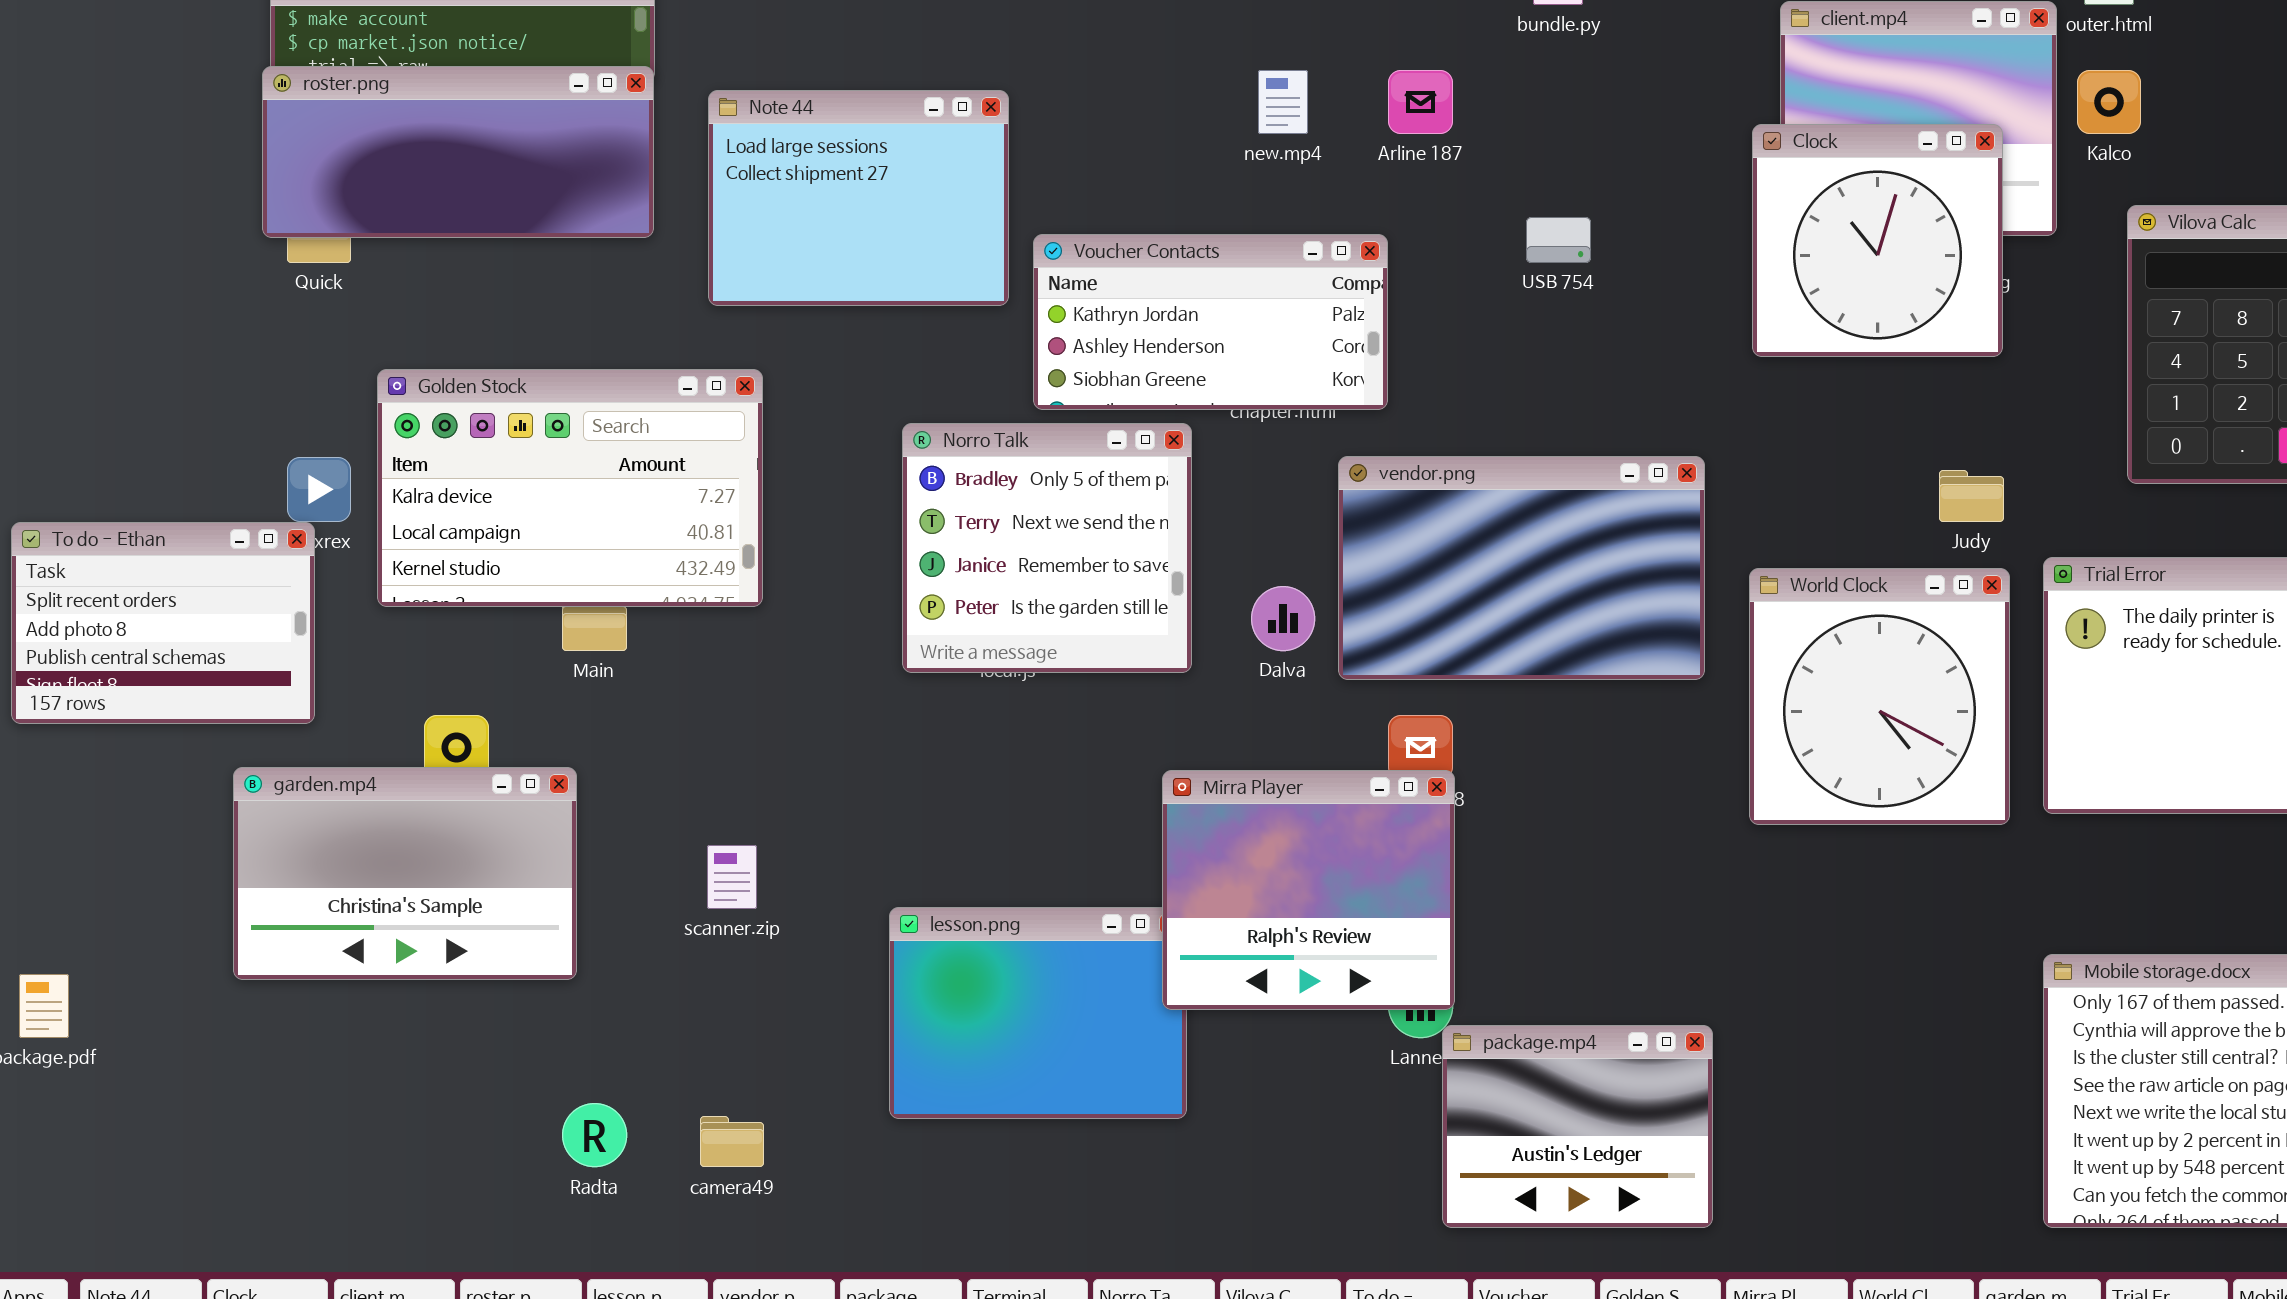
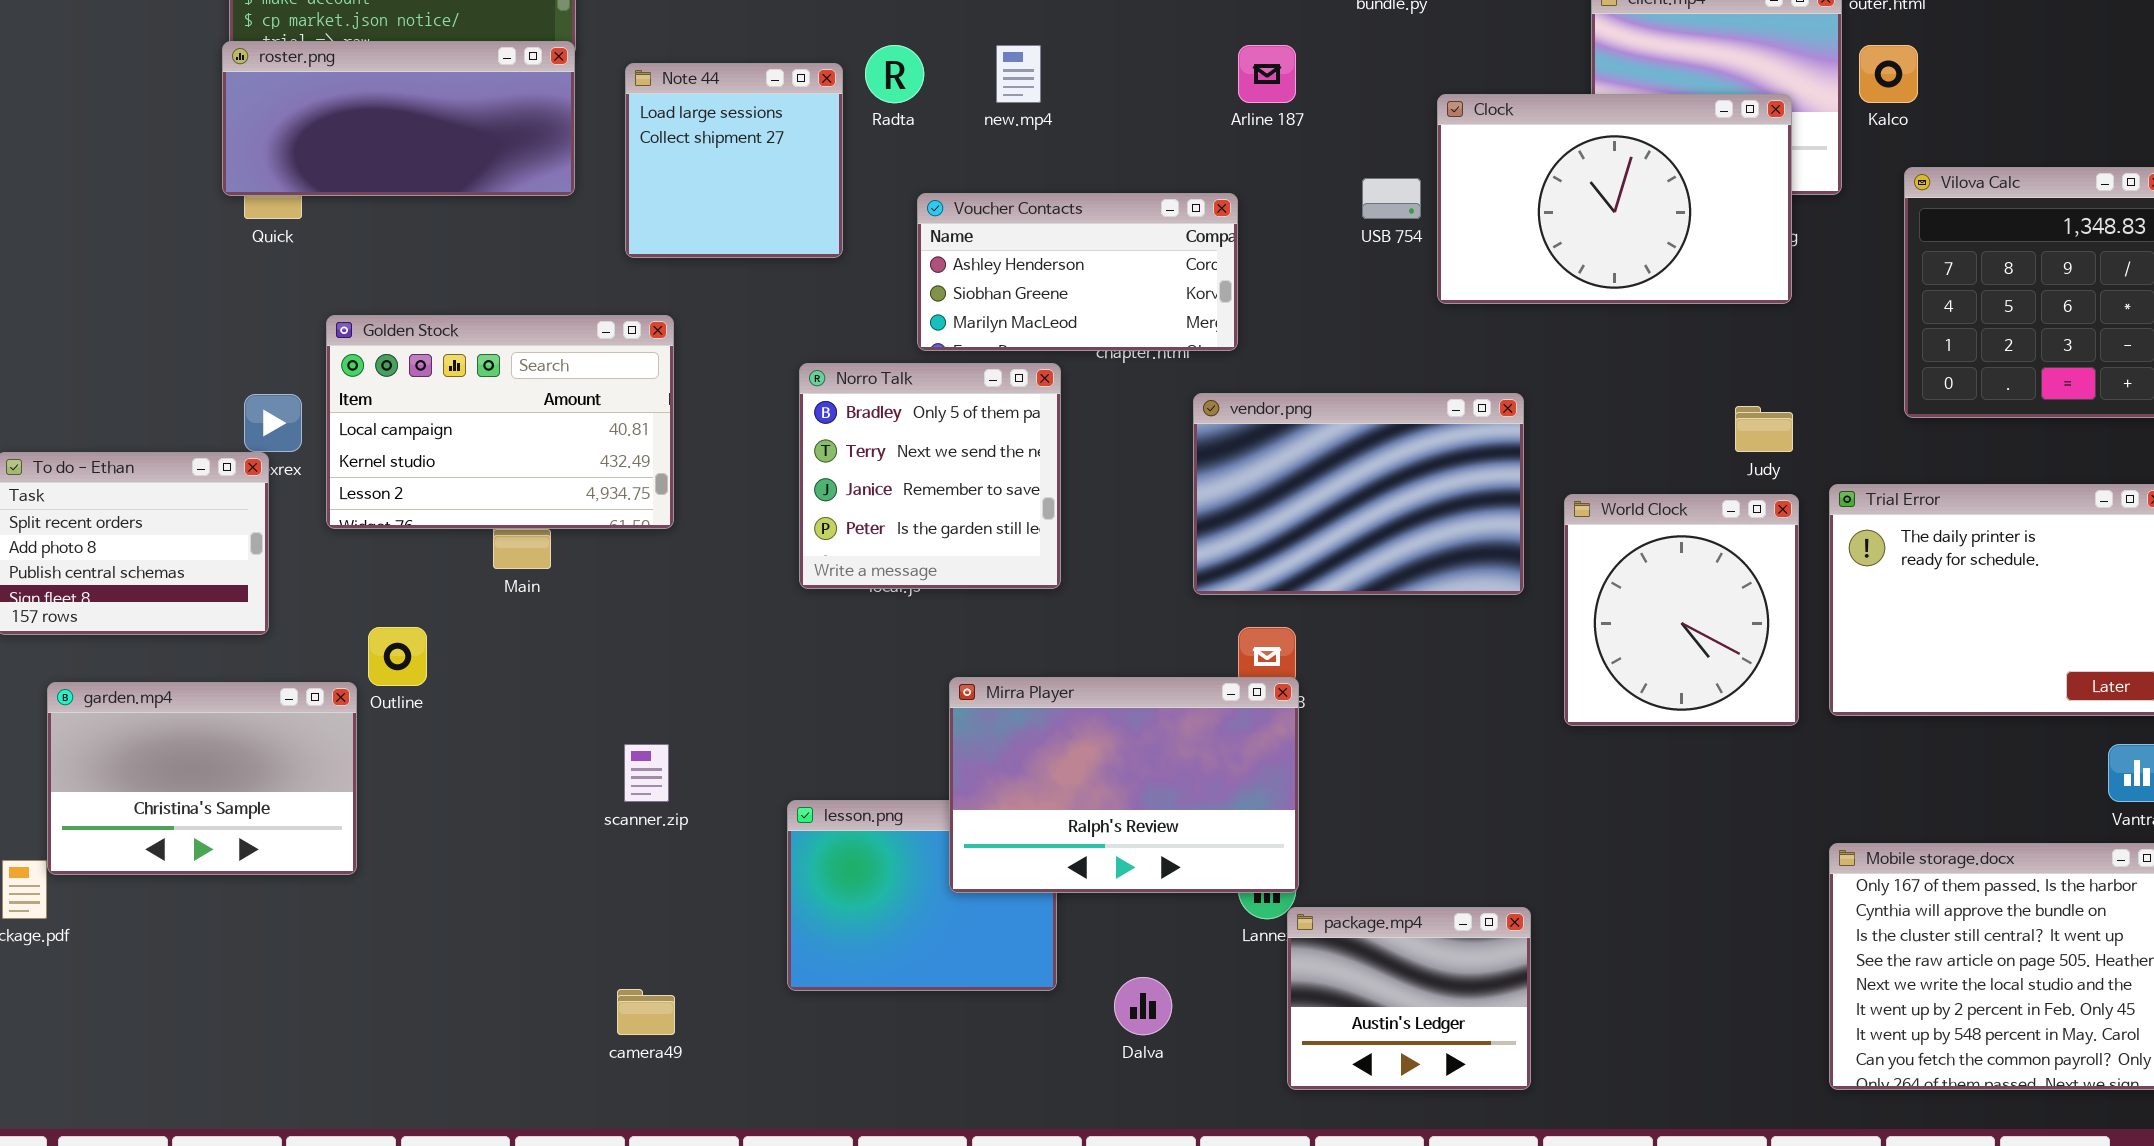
new.mp4: [1258,70,1308,134] -> [996,45,1041,103], moved
Note 44: [708,90,1009,306] -> [625,63,843,258], resized
Clock: [1752,124,2003,357] -> [1437,94,1792,304], resized
Voucher Contacts: [1033,234,1388,410] -> [917,193,1238,351], scrolled down 1 row
Golden Stock: [377,369,763,607] -> [326,315,674,529], scrolled down 1 row
Dalva: [1251,586,1315,651] -> [1114,977,1172,1035], moved
garden.mp4: [233,767,577,980] -> [47,682,357,875], moved
Mirra Player: [1162,770,1455,1010] -> [949,677,1299,893], resized
Radta: [562,1103,627,1167] -> [865,45,924,103], moved

